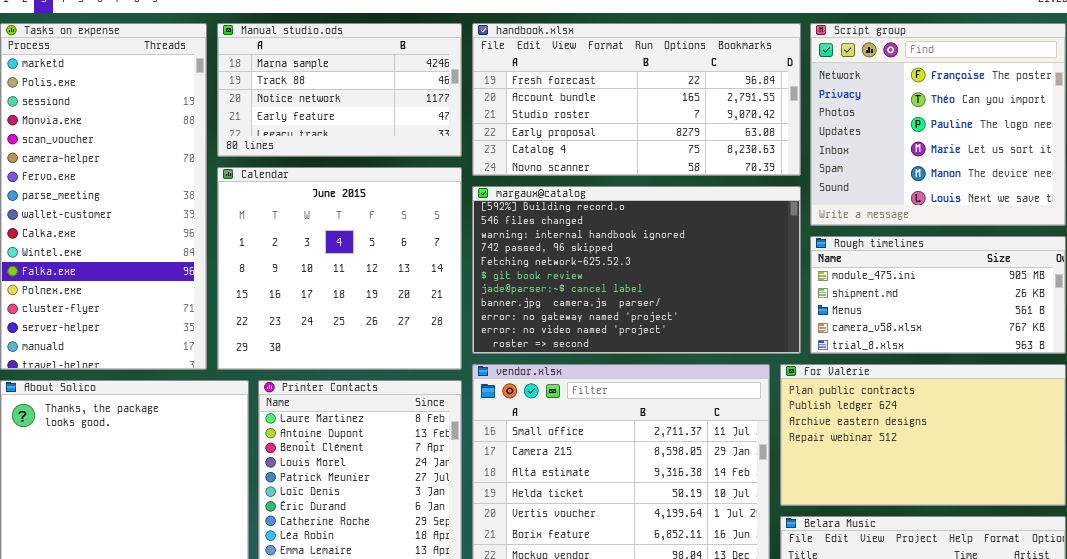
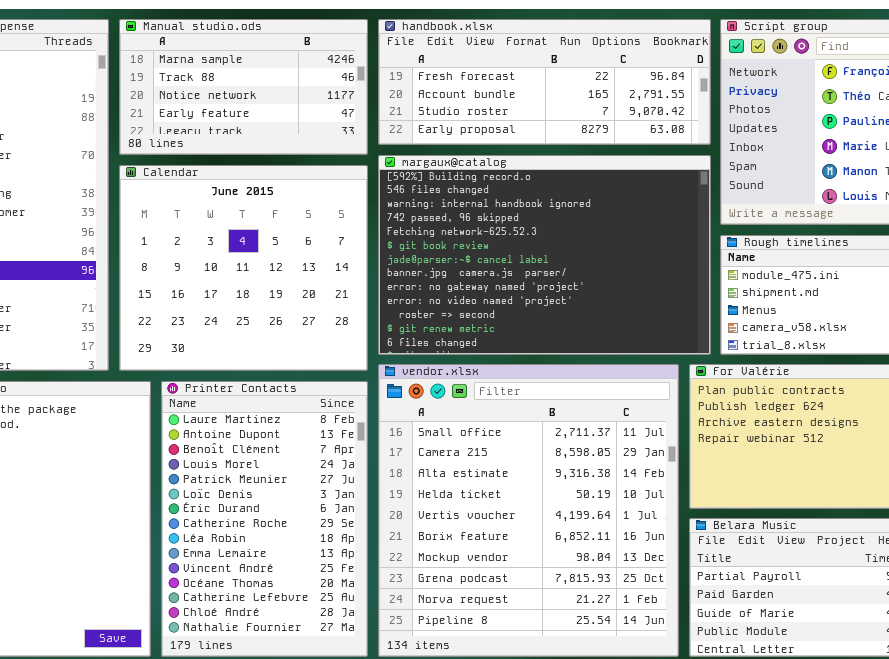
handbook.xlsx: [472,23,801,176] -> [378,19,711,145], resized
margaux@catalog: [472,186,801,354] -> [378,155,711,355], resized

